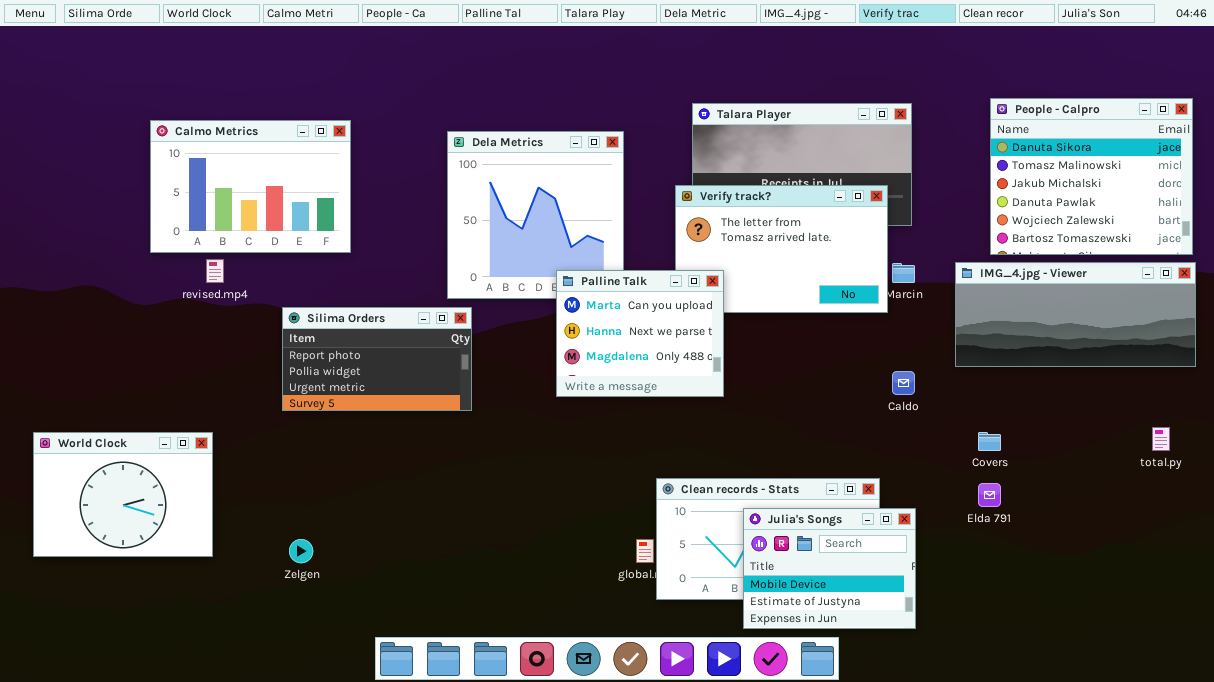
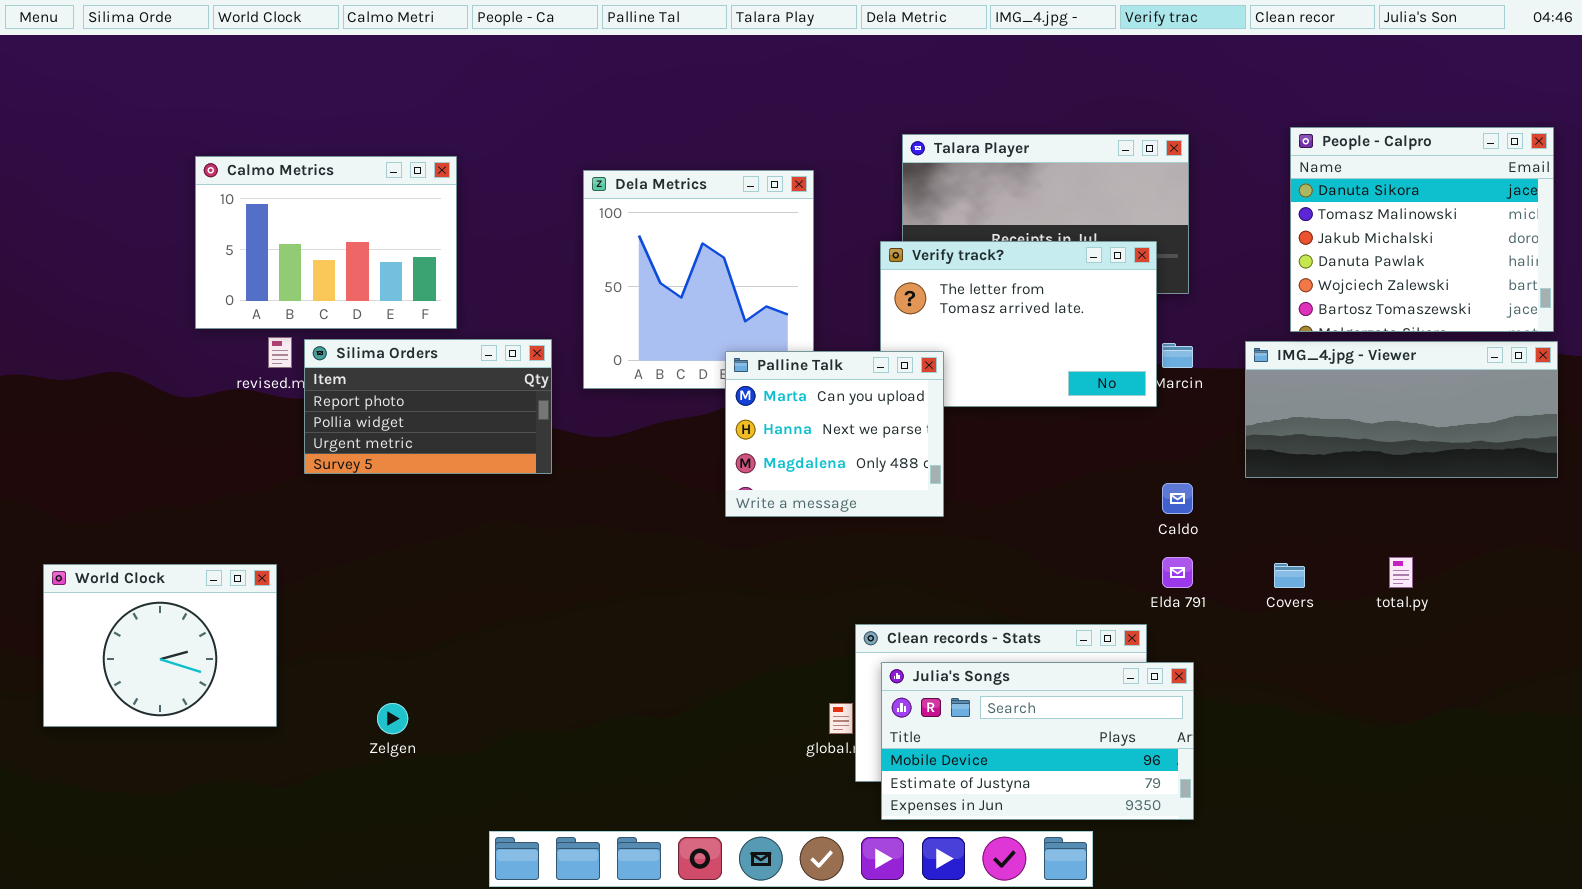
Silima Orders: [282,307,472,411] -> [304,339,552,474], moved
total.py: [1152,427,1170,451] -> [1389,557,1413,588], moved
Elda 791: [978,483,1001,507] -> [1162,557,1193,588], moved
Julia's Songs: [743,508,916,629] -> [881,662,1194,820], resized

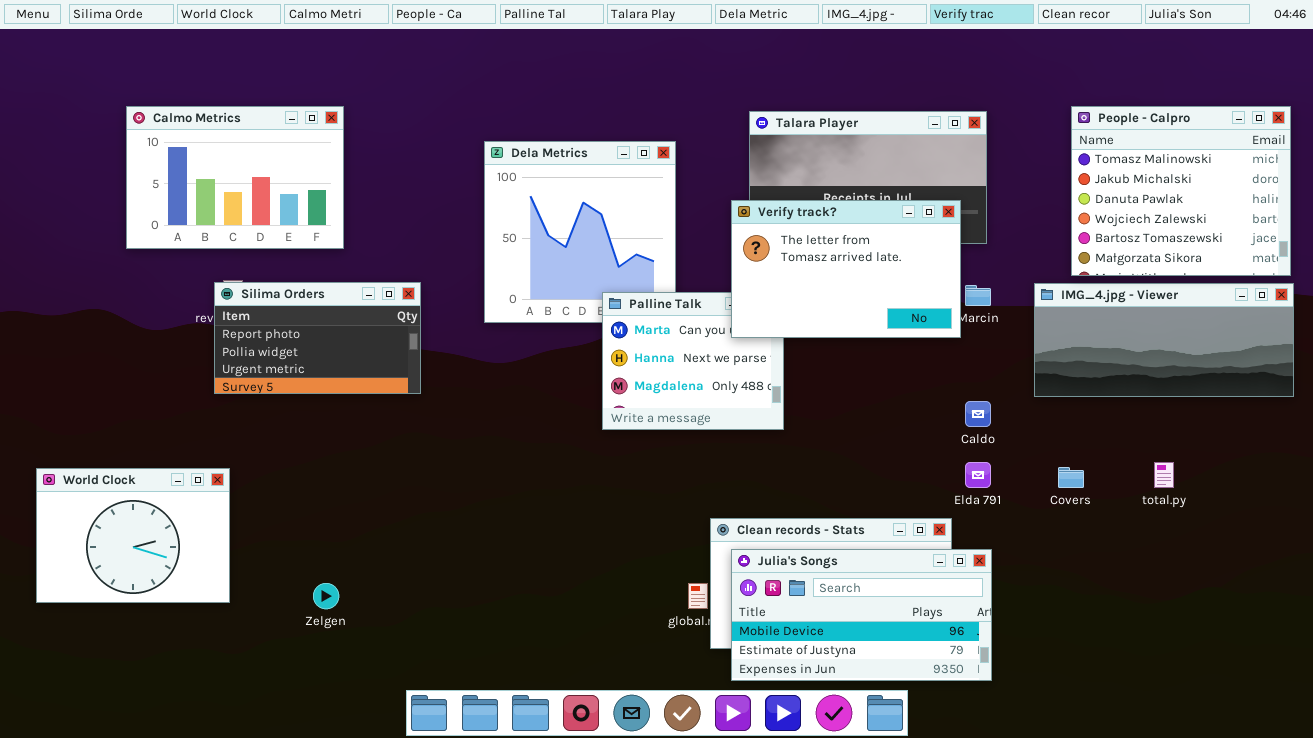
People - Calpro: [1290,127,1554,332] -> [1071,106,1291,276], scrolled down 1 row
Calmo Metrics: [195,156,457,329] -> [126,106,344,249], moved
Verify track?: [880,241,1157,407] -> [731,200,961,338], raised
Silima Orders: [304,339,552,474] -> [214,282,421,394], moved

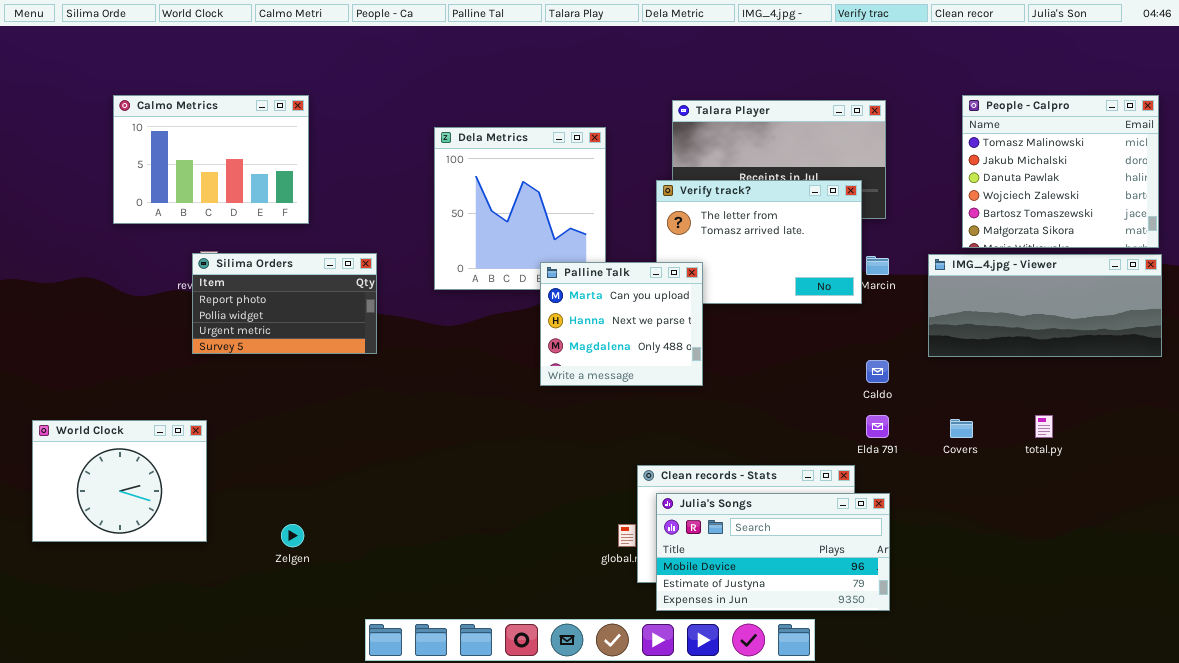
Palline Talk: [602,292,784,430] -> [540,262,703,386], raised

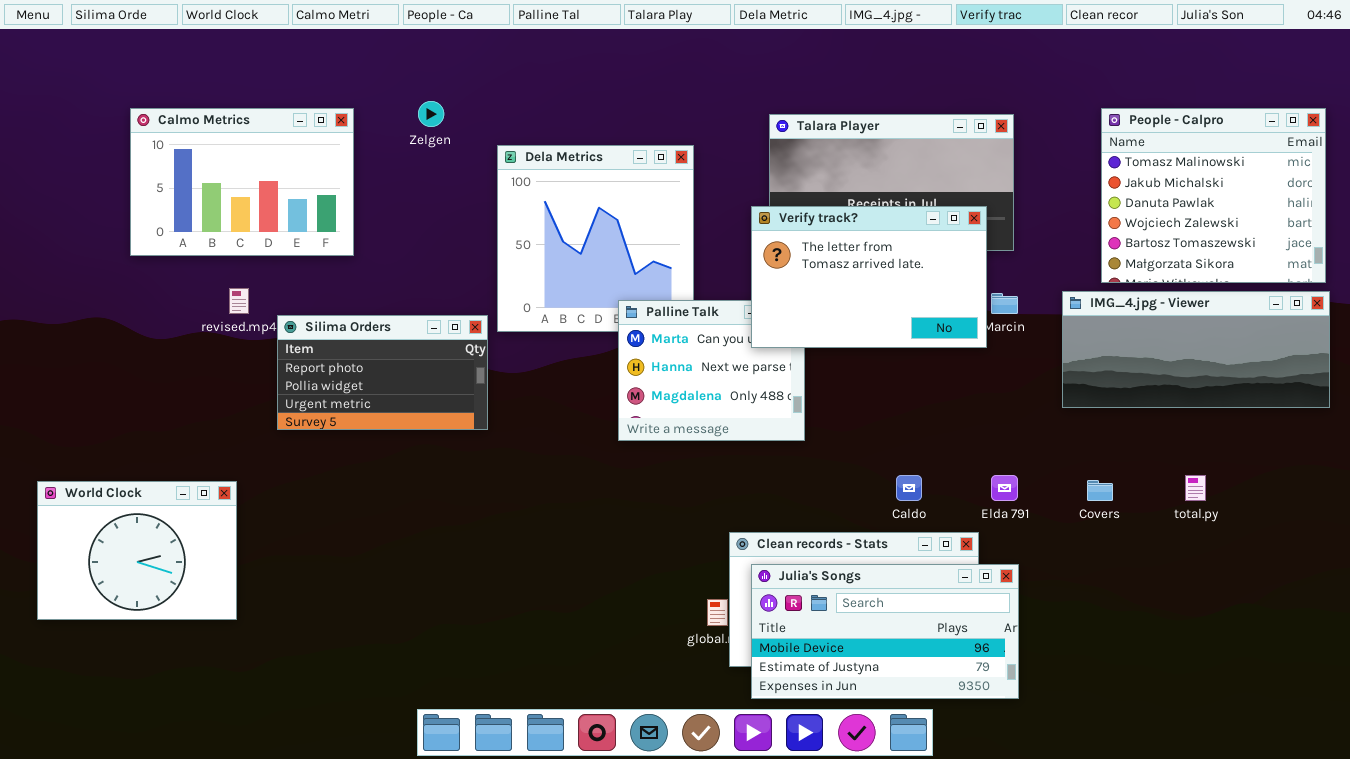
Verify track?: [656,180,862,304] -> [751,206,987,348], raised
Silima Orders: [192,253,377,354] -> [277,315,488,430], moved
Caldo: [866,360,889,383] -> [896,475,922,501], moved
Zelgen: [281,524,304,547] -> [418,101,444,127], moved

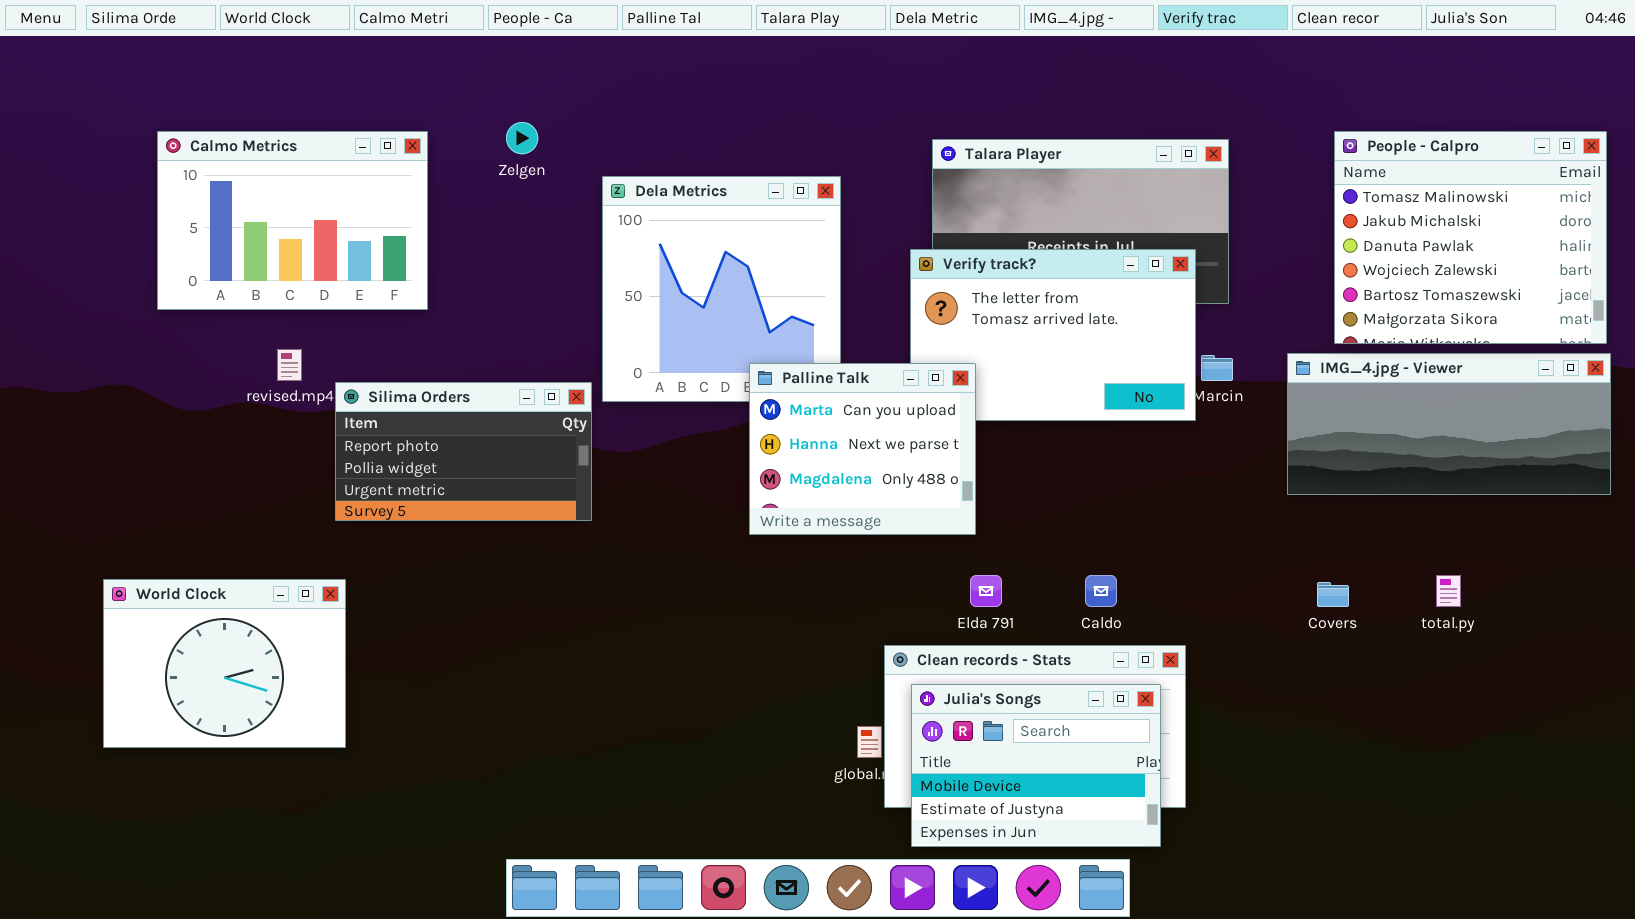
Palline Talk: [618,300,805,441] -> [749,363,976,535], raised
Elda 791: [991,475,1018,501] -> [970,575,1002,607], moved
World Clock: [37,481,237,620] -> [103,579,346,748], moved
Julia's Songs: [751,564,1019,699] -> [911,684,1161,847], resized

